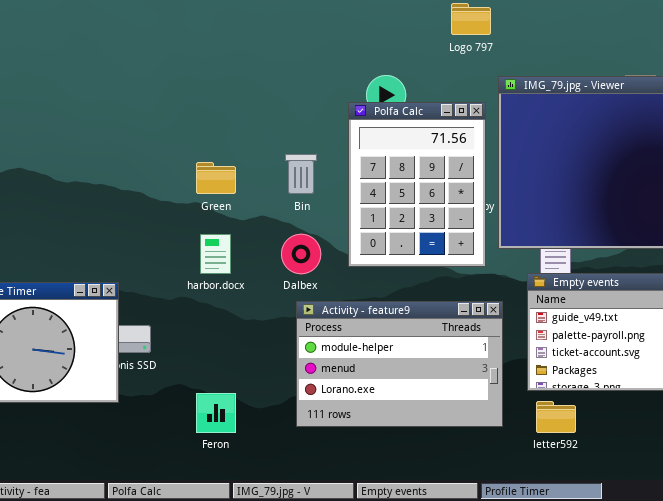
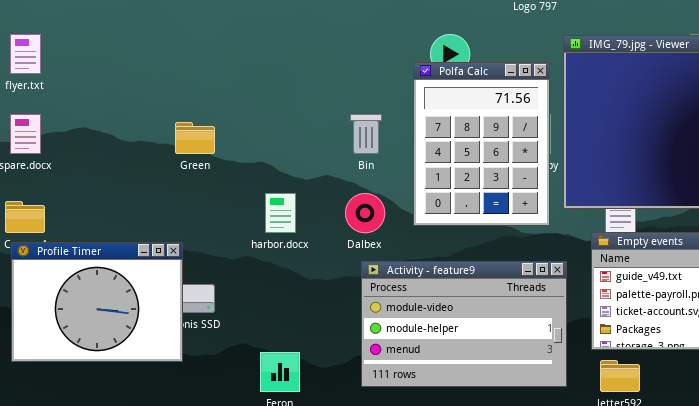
Green: [196,162,236,194] -> [175,122,215,154], moved
Activity - feature9: [296,301,503,427] -> [361,261,567,387], scrolled up 1 row

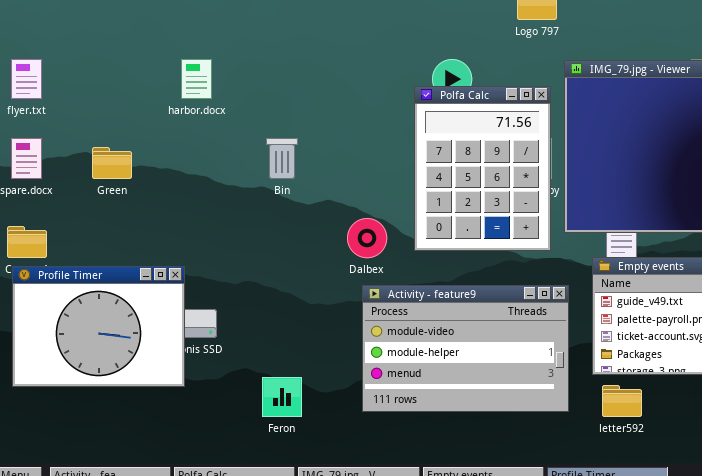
Bin: [350,114,382,154] -> [266,138,298,179], moved
Green: [175,122,215,154] -> [92,147,132,179], moved
harbor.docx: [265,193,296,233] -> [181,59,212,99], moved

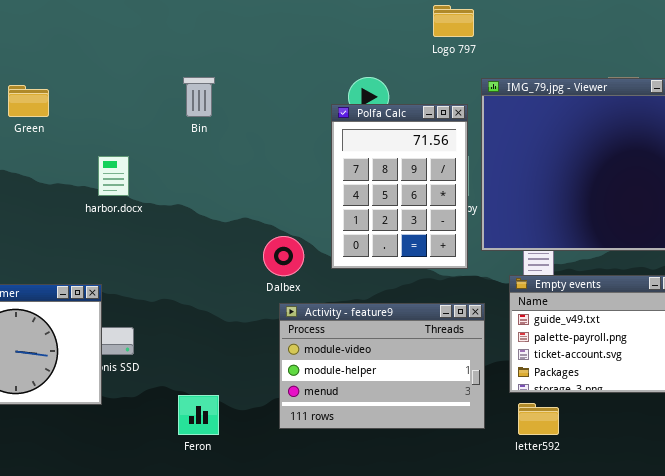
harbor.docx: [181,59,212,99] -> [98,156,129,196], moved
Bin: [266,138,298,179] -> [183,77,215,117], moved
Green: [92,147,132,179] -> [8,85,49,117], moved

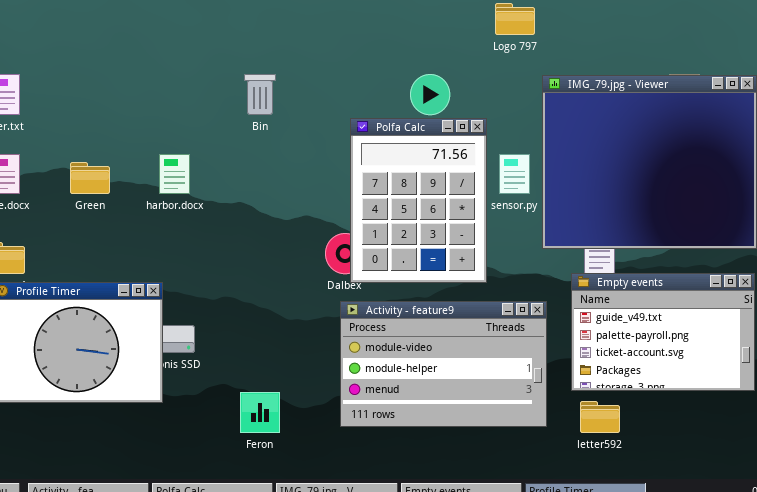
Green: [8,85,49,117] -> [70,162,110,194], moved
Polfa Calc: [331,104,468,269] -> [350,118,487,283], moved

